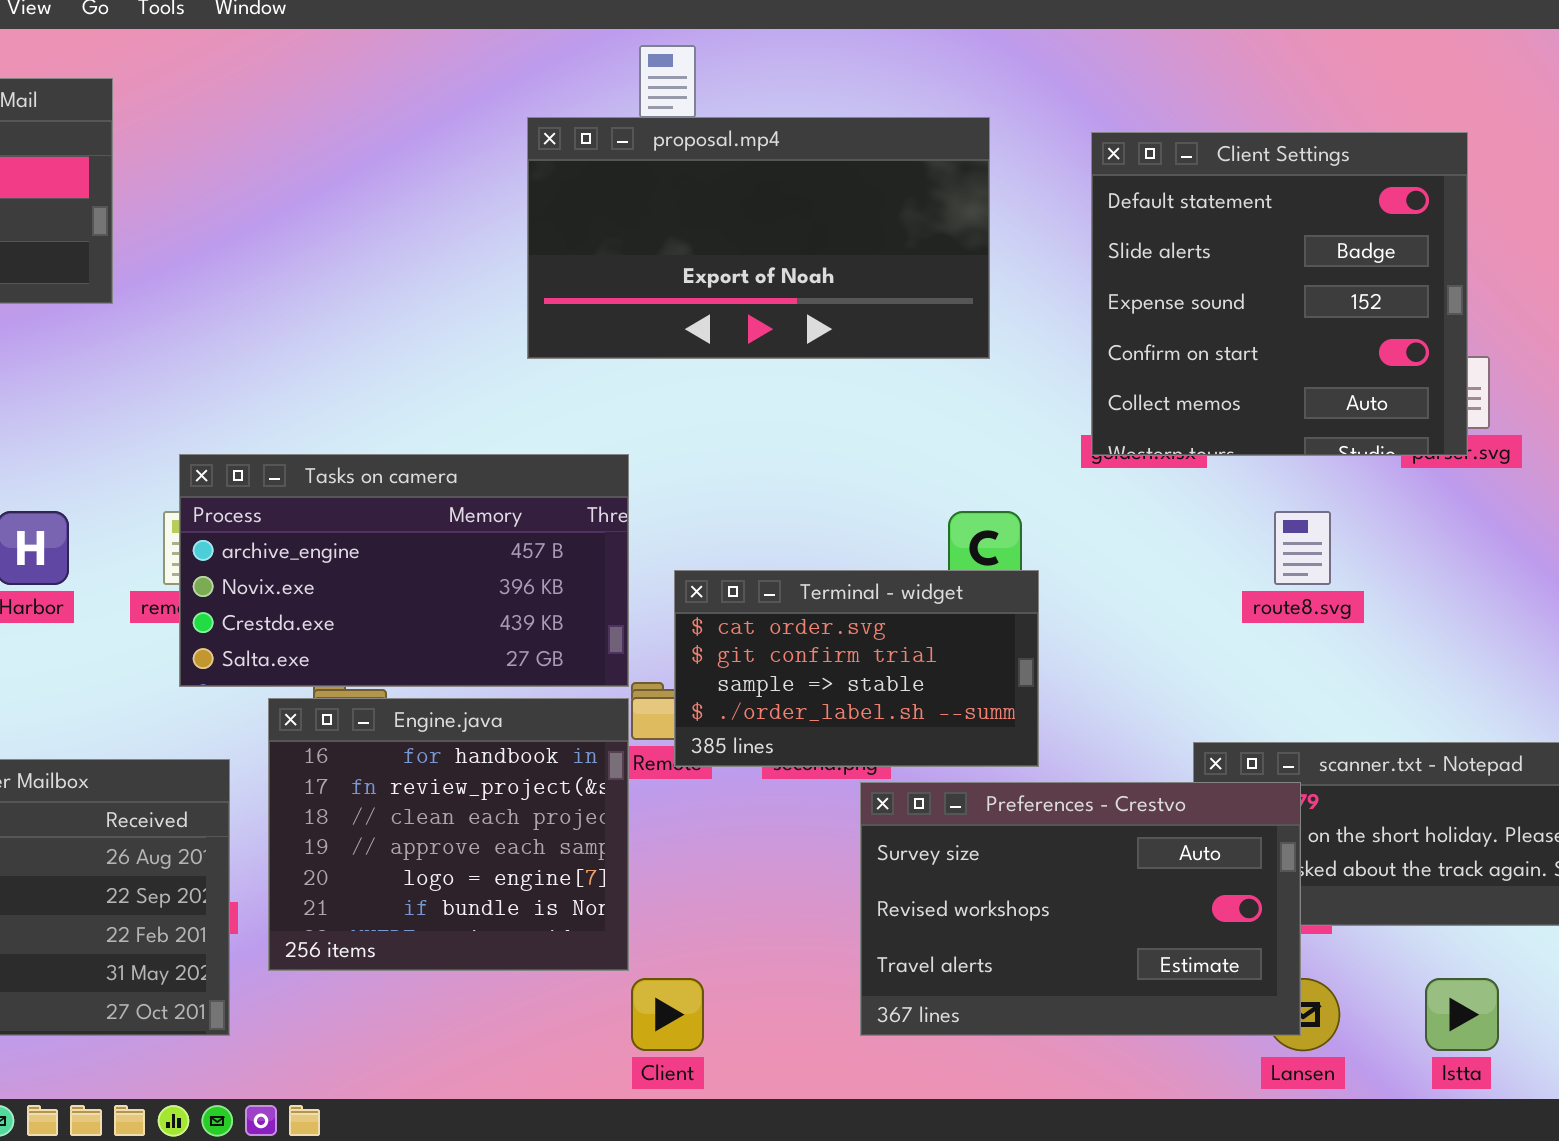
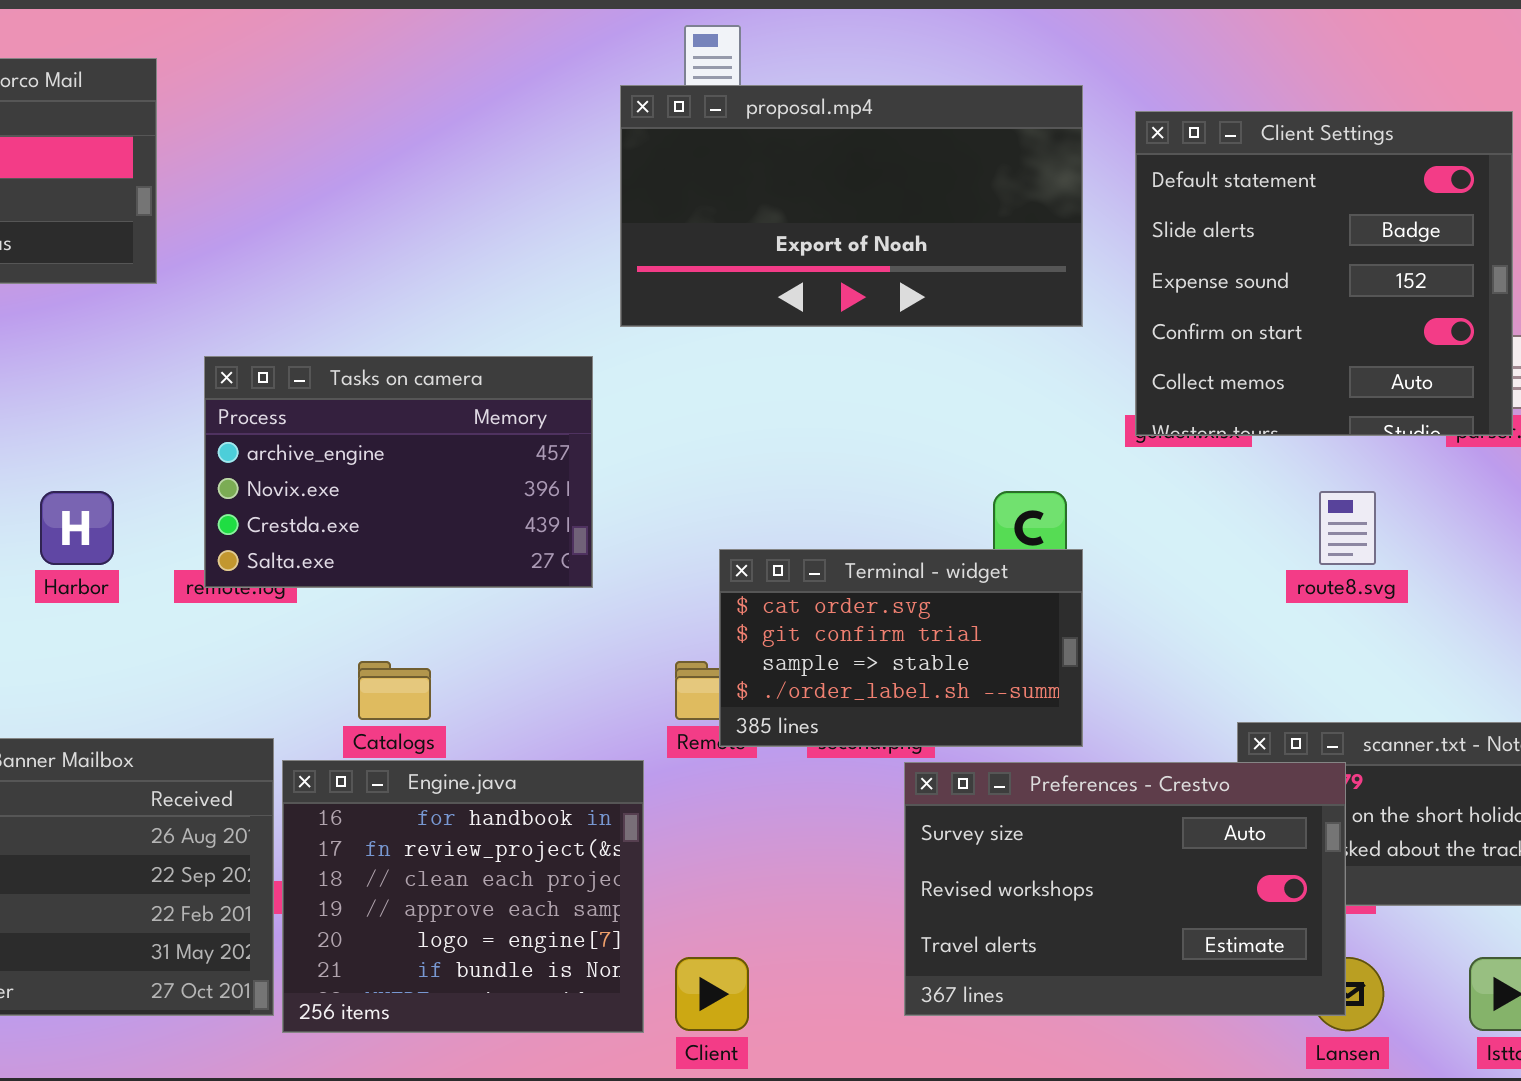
proposal.mp4: [527,117,990,359] -> [620,85,1083,327], moved
Tasks on camera: [179,454,629,687] -> [204,356,593,588], moved, resized
Engine.java: [268,698,629,971] -> [282,760,644,1033], moved

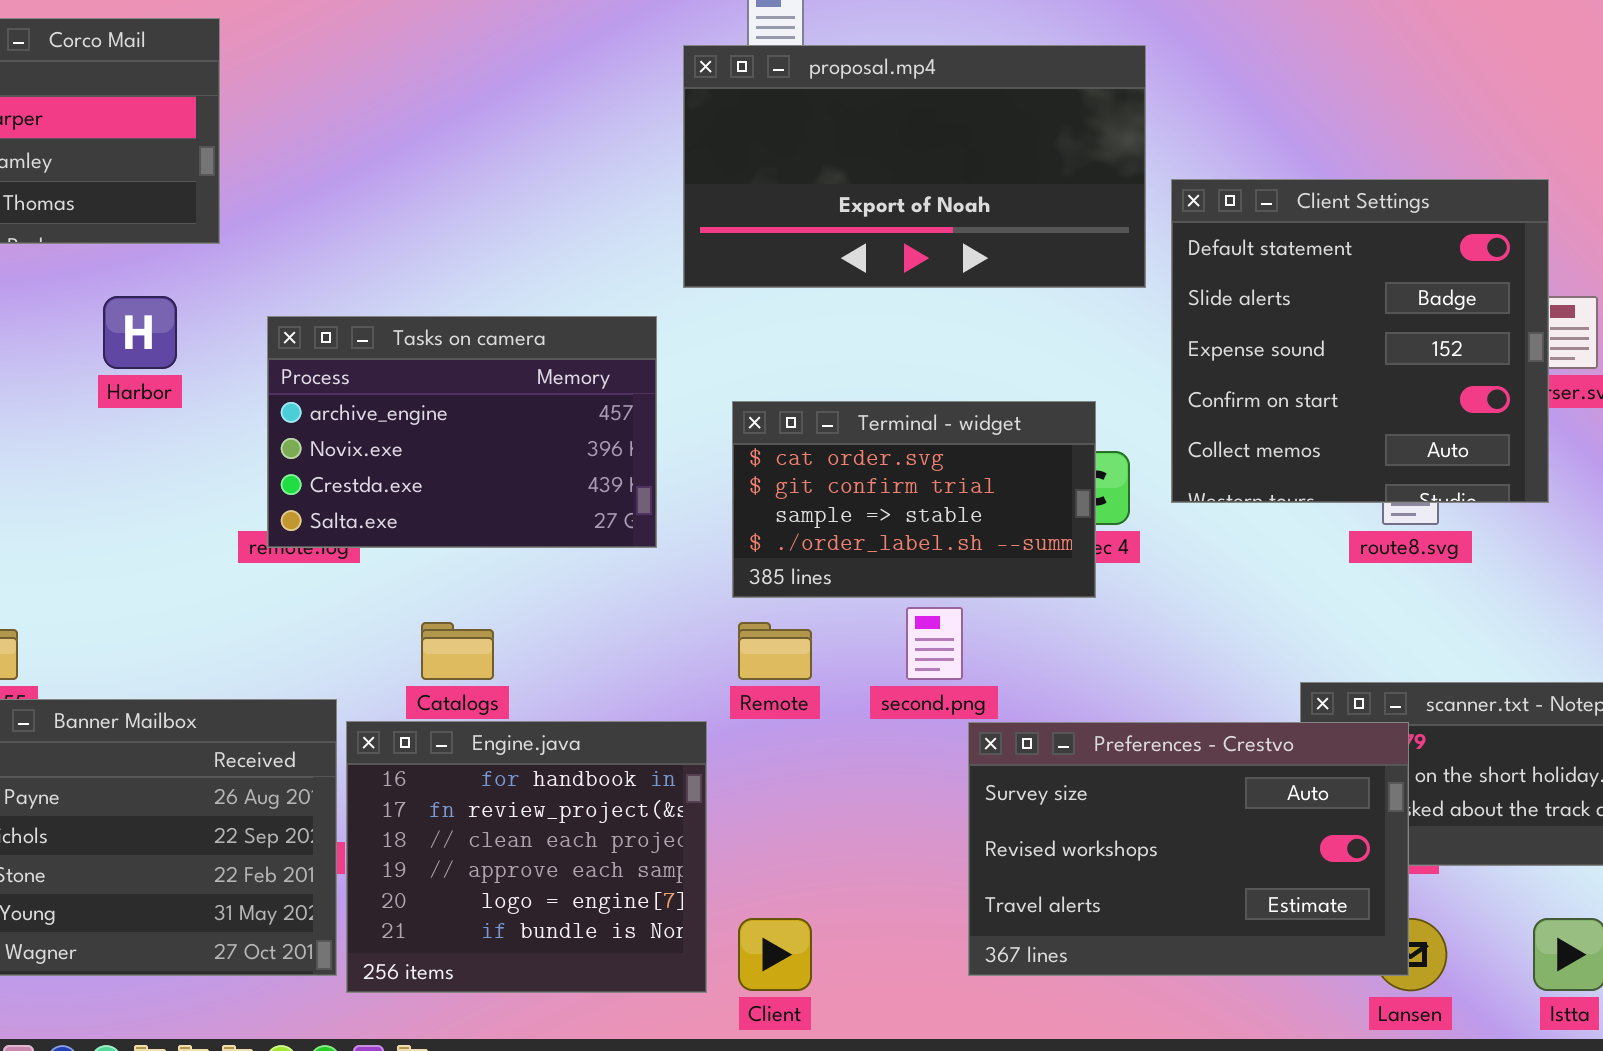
Client Settings: [1135,111,1513,436] -> [1171,179,1549,503], moved
Harbor: [40,491,114,565] -> [103,296,177,369], moved
Terminal - widget: [719,549,1083,747] -> [732,401,1096,598], moved

